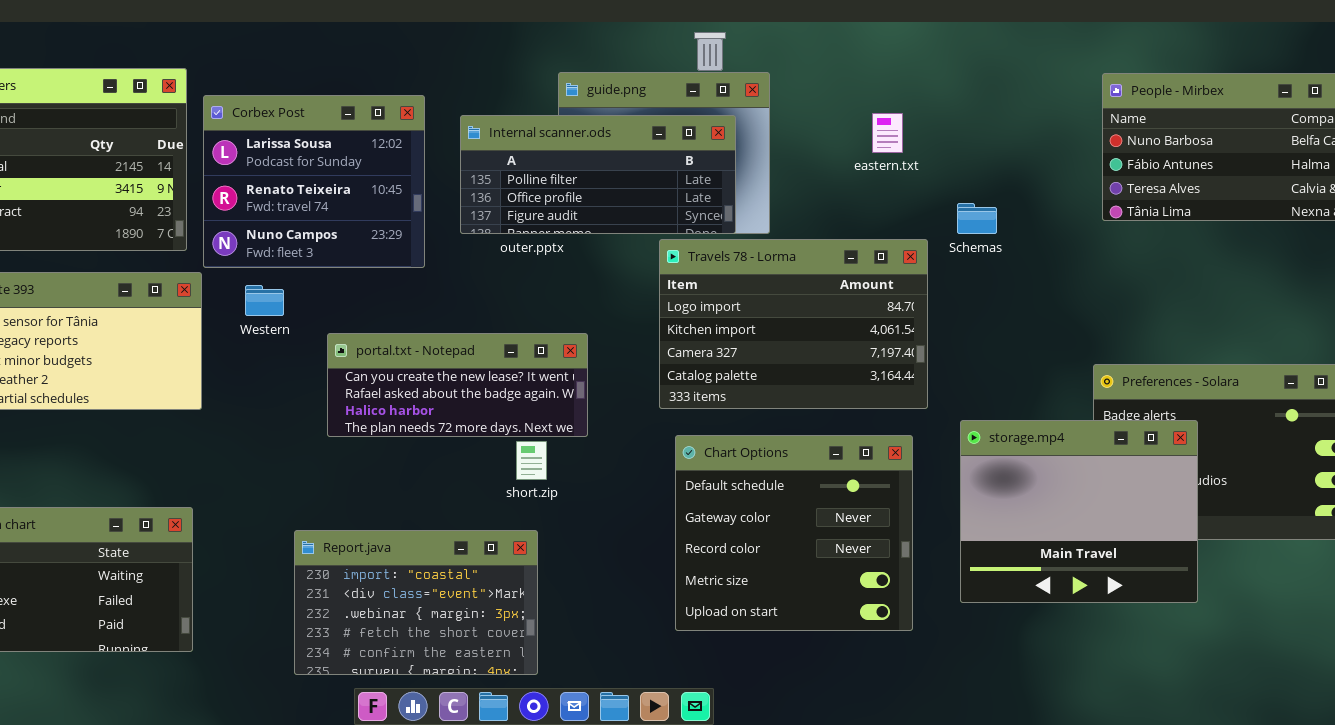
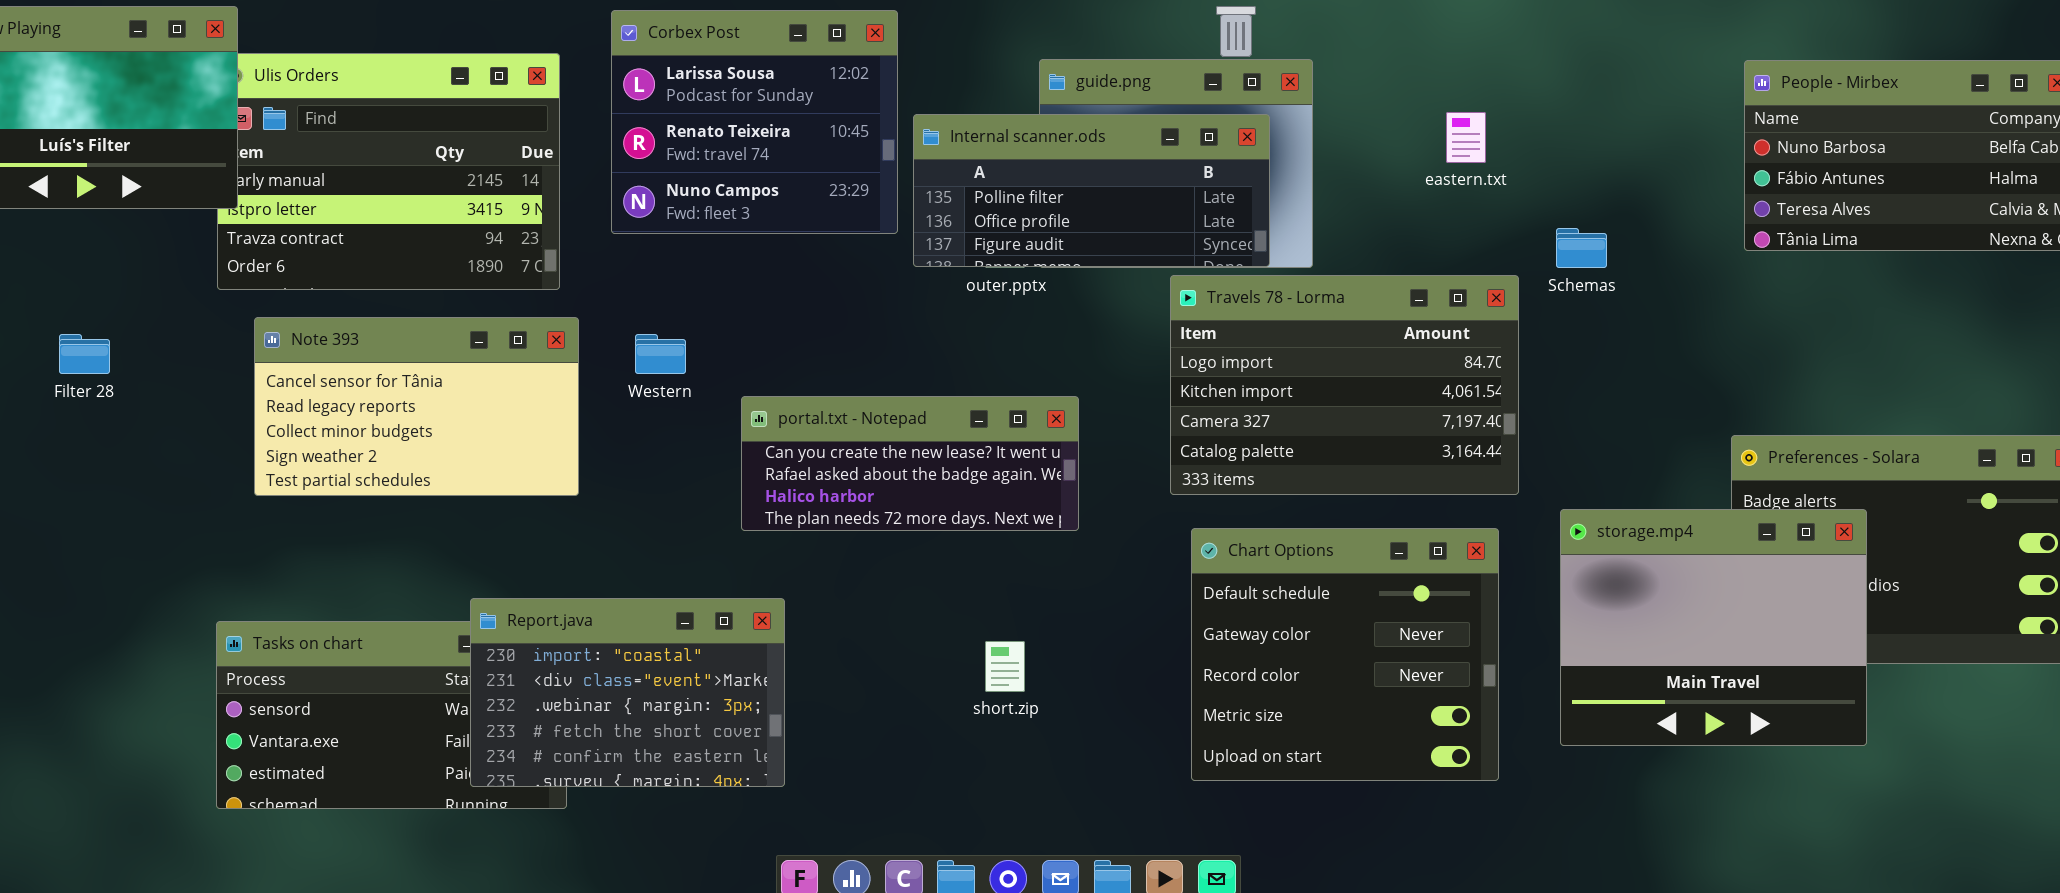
Corbex Post: [203,95,425,268] -> [611,10,898,234], moved
short.zip: [516,441,547,480] -> [985,641,1025,692], moved
Report.java: [294,530,538,675] -> [470,598,785,787], moved

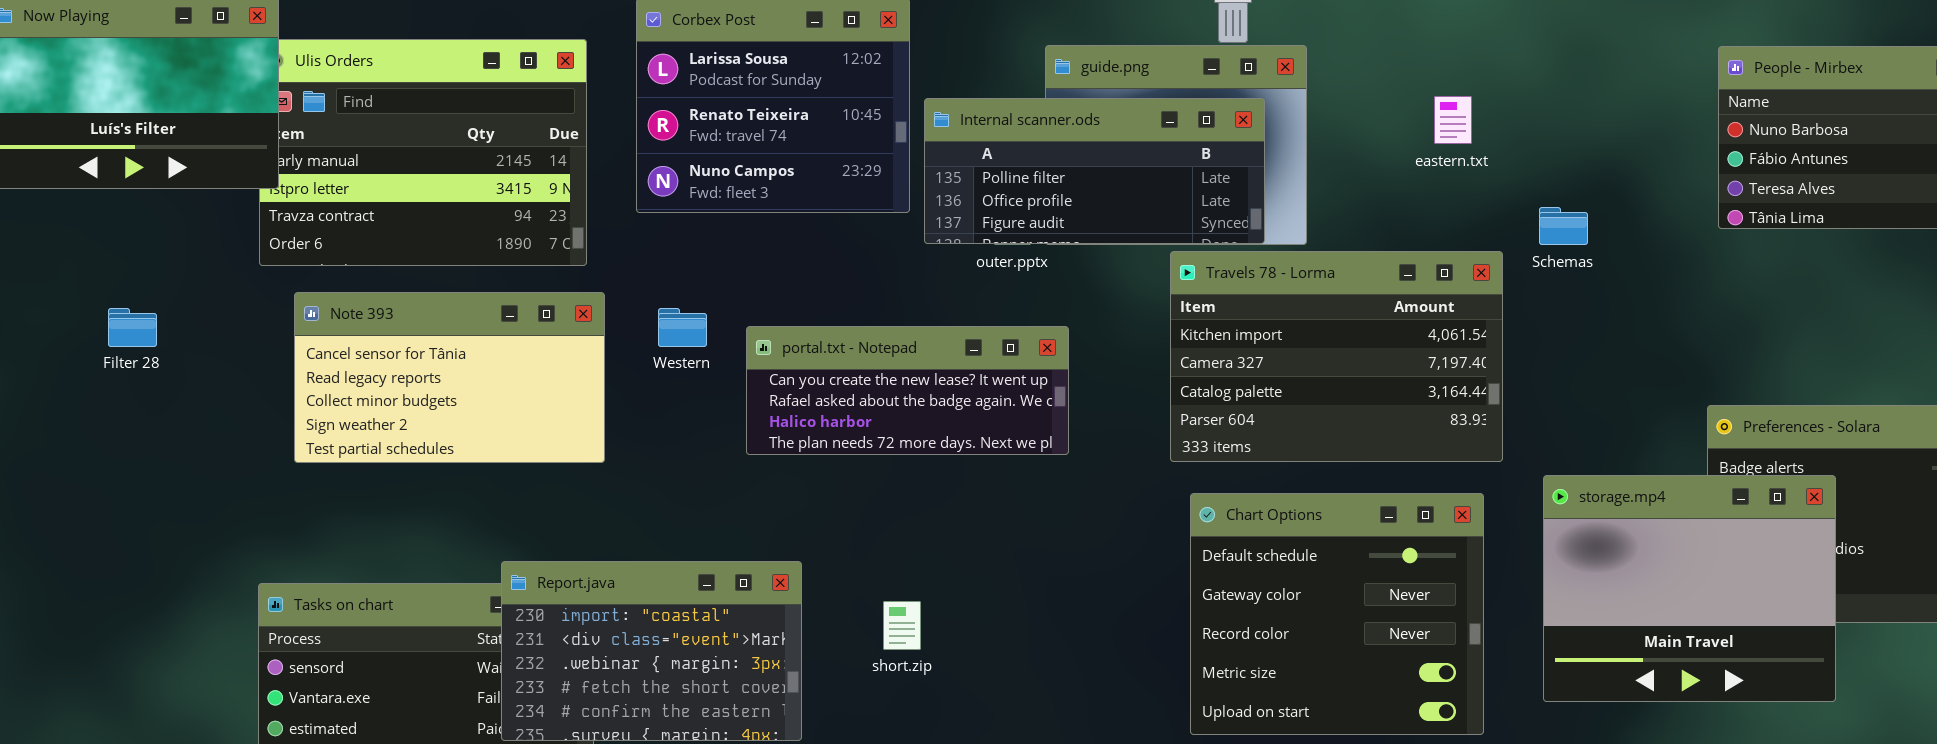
Travels 78 - Lorma: [1170,275,1519,495] -> [1170,251,1503,462], scrolled down 1 row
portal.txt - Notepad: [741,396,1079,531] -> [746,326,1069,455], moved
short.zip: [985,641,1025,692] -> [883,601,921,650], moved

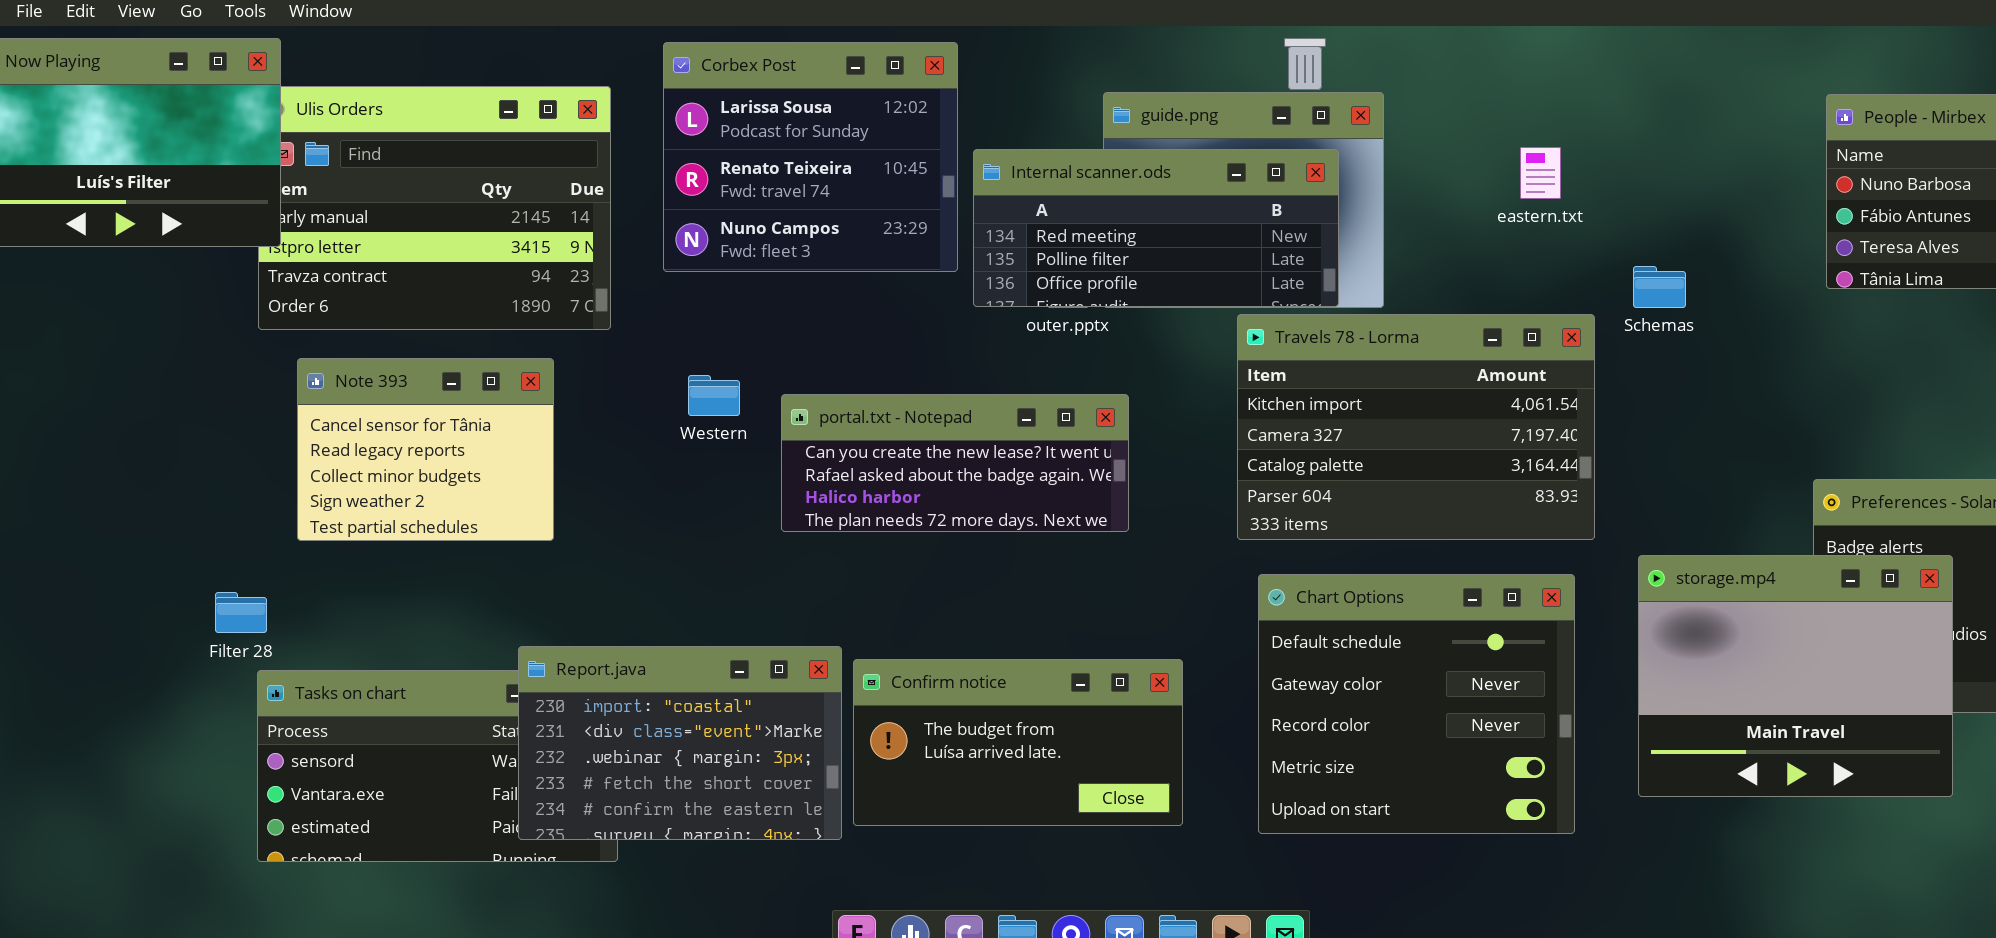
Internal scanner.ods: [924,98,1265,244] -> [973,149,1339,307], scrolled up 1 row
Note 393: [294,292,605,463] -> [297,358,554,541], resized
Filter 28: [108,308,157,347] -> [215,592,267,633], moved
Confirm notice: none -> [853,659,1183,826], opened

